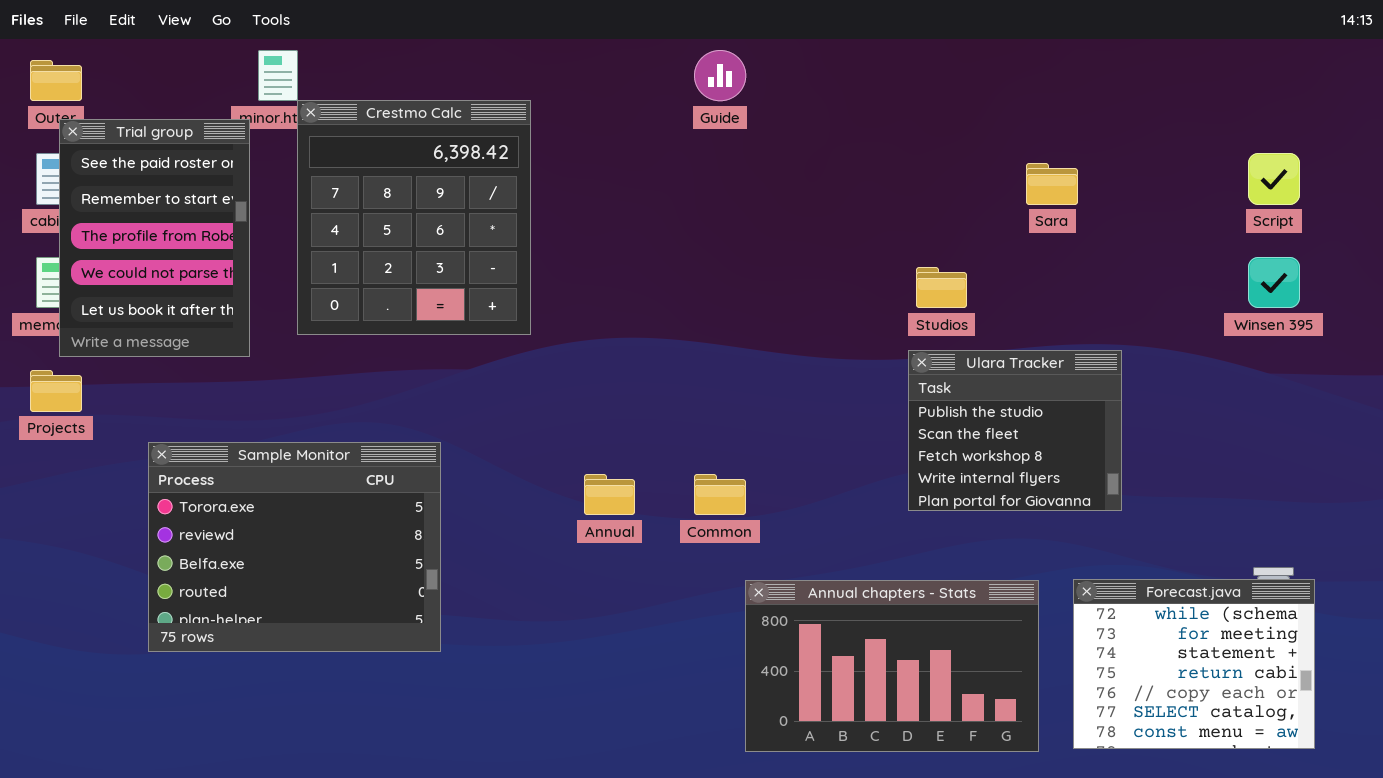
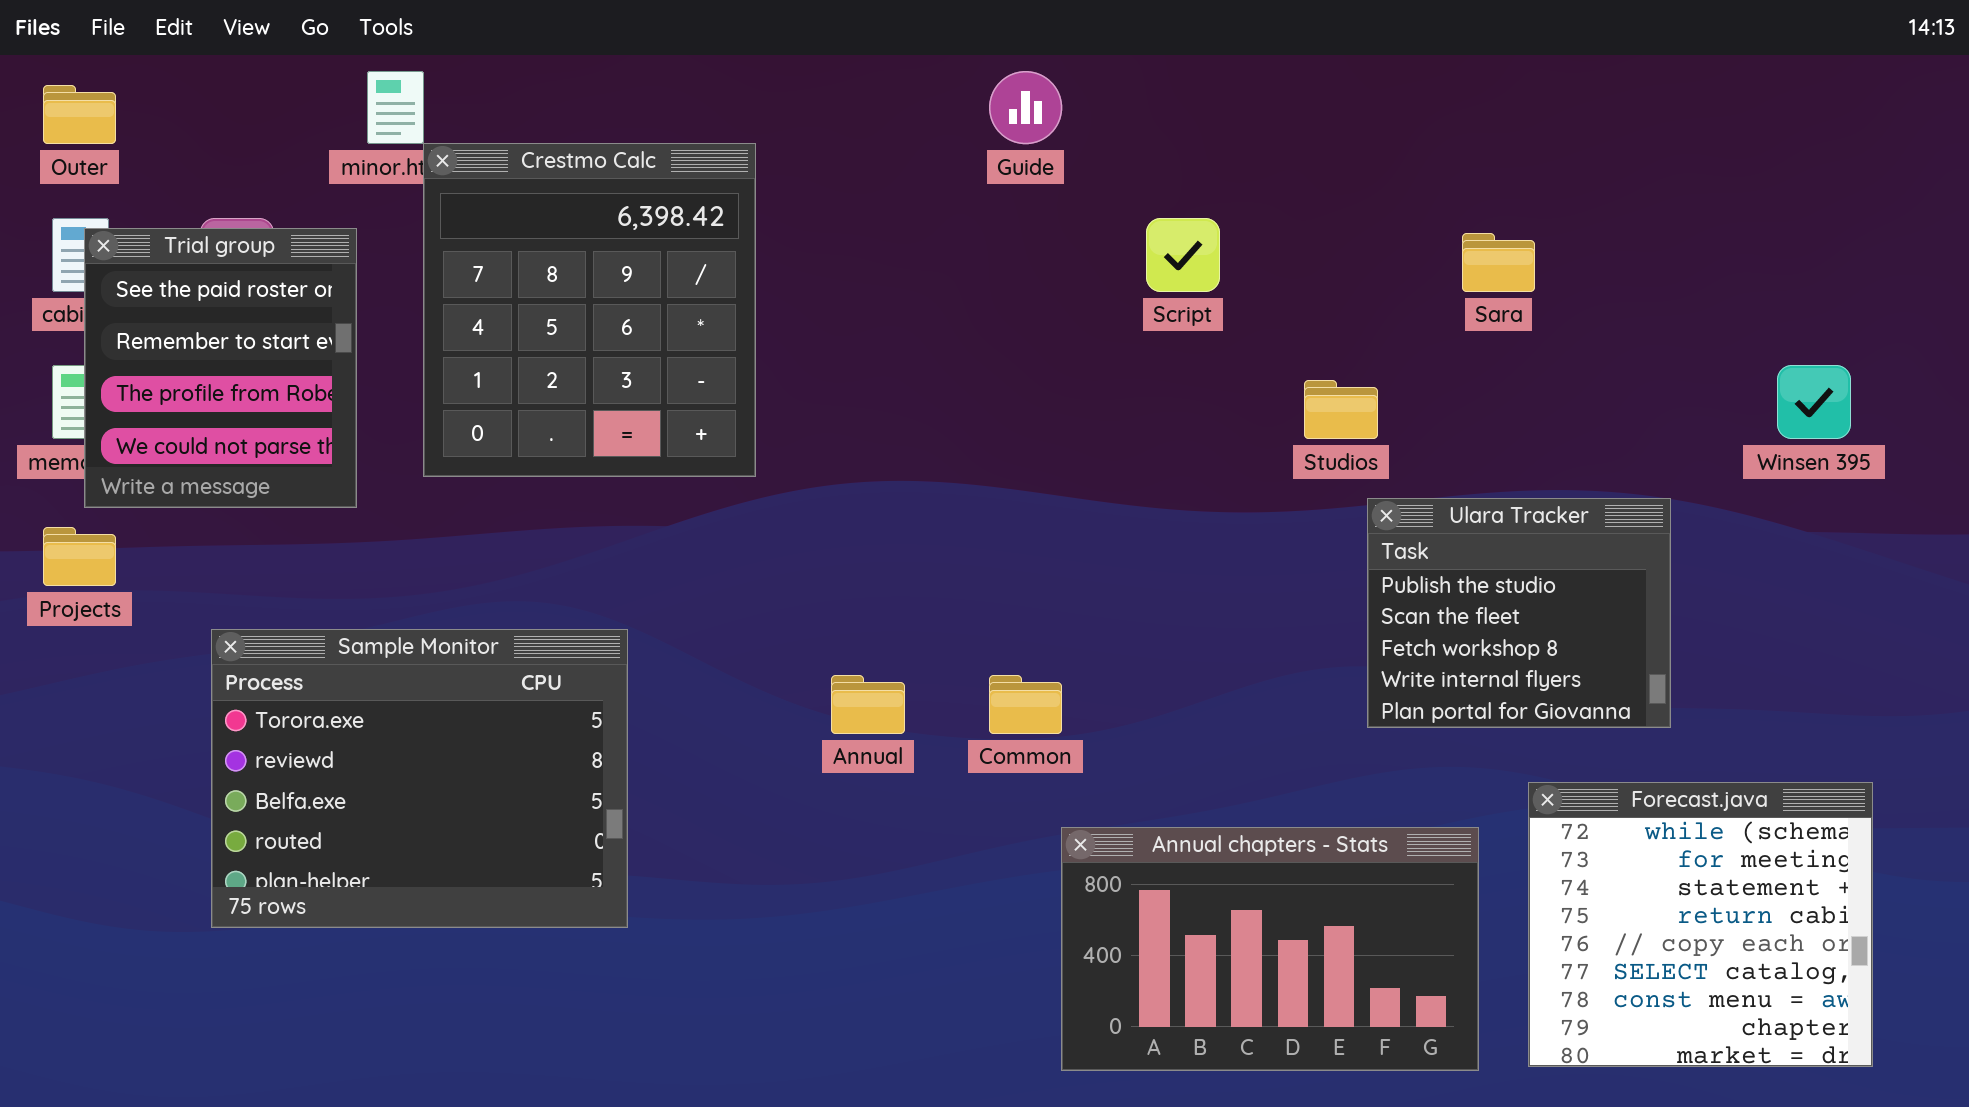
Trial group: [59,119,250,357] -> [84,228,357,508], resized
Script: [1248,153,1300,205] -> [1146,218,1220,292], moved
Ulara Tracker: [908,350,1122,511] -> [1367,498,1671,728], moved
Forecast.java: [1073,579,1315,749] -> [1528,782,1873,1067], resized

